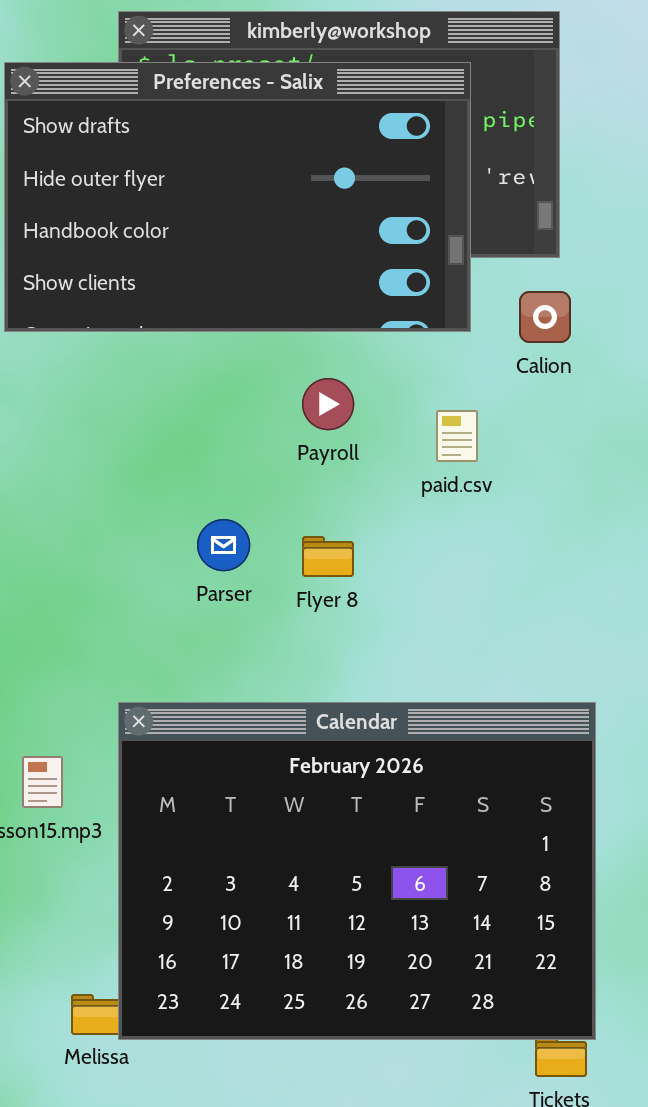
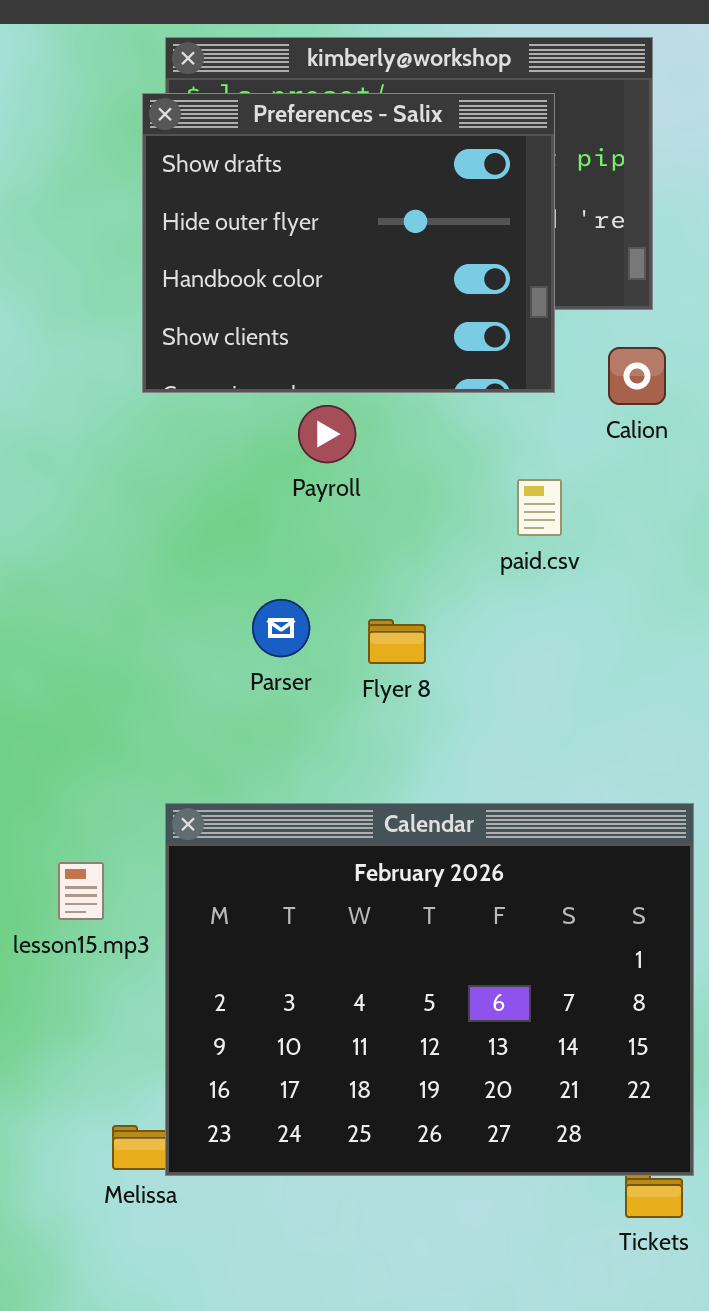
Preferences - Salix: [4,62,471,332] -> [142,93,555,393], resized
Payroll: [302,378,354,430] -> [298,405,356,463], moved

